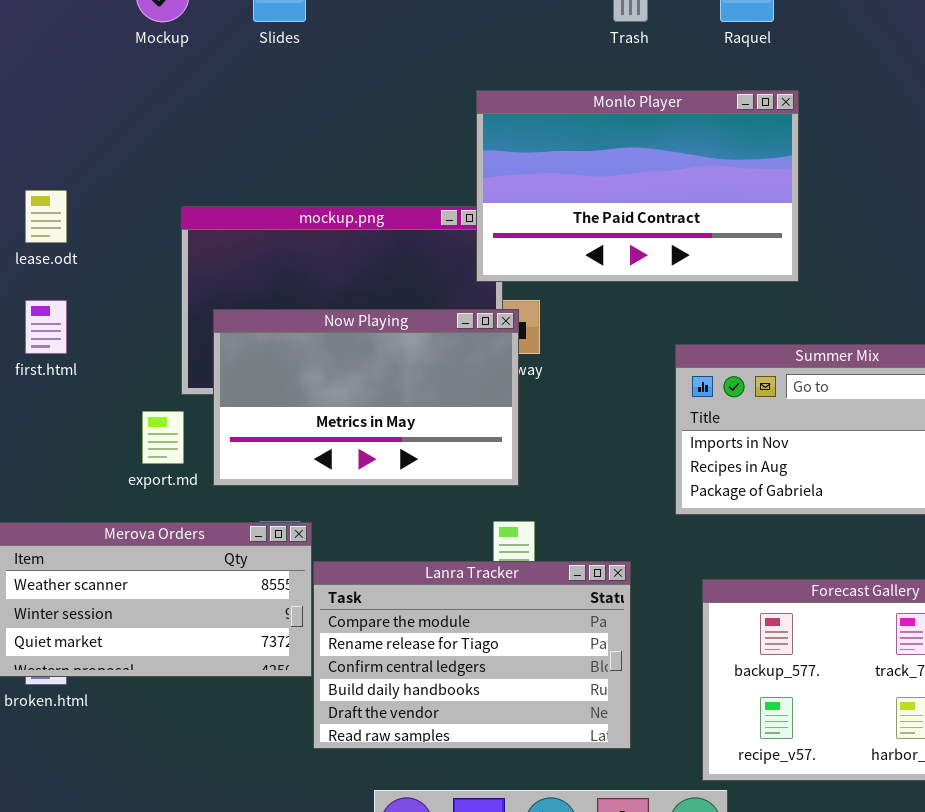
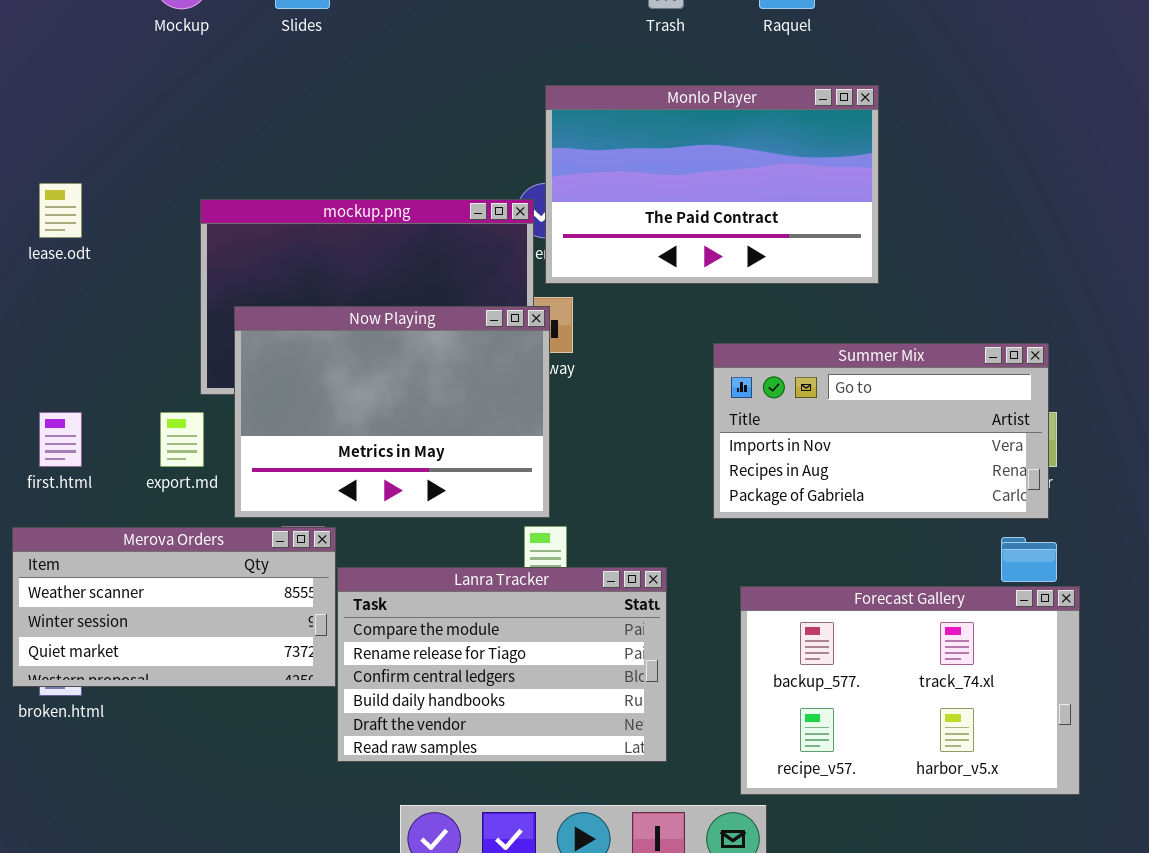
Monlo Player: [476,90,799,282] -> [545,85,879,284], moved
first.html: [25,300,67,354] -> [39,412,82,467], moved
Now Playing: [213,309,519,486] -> [234,306,550,518], resized

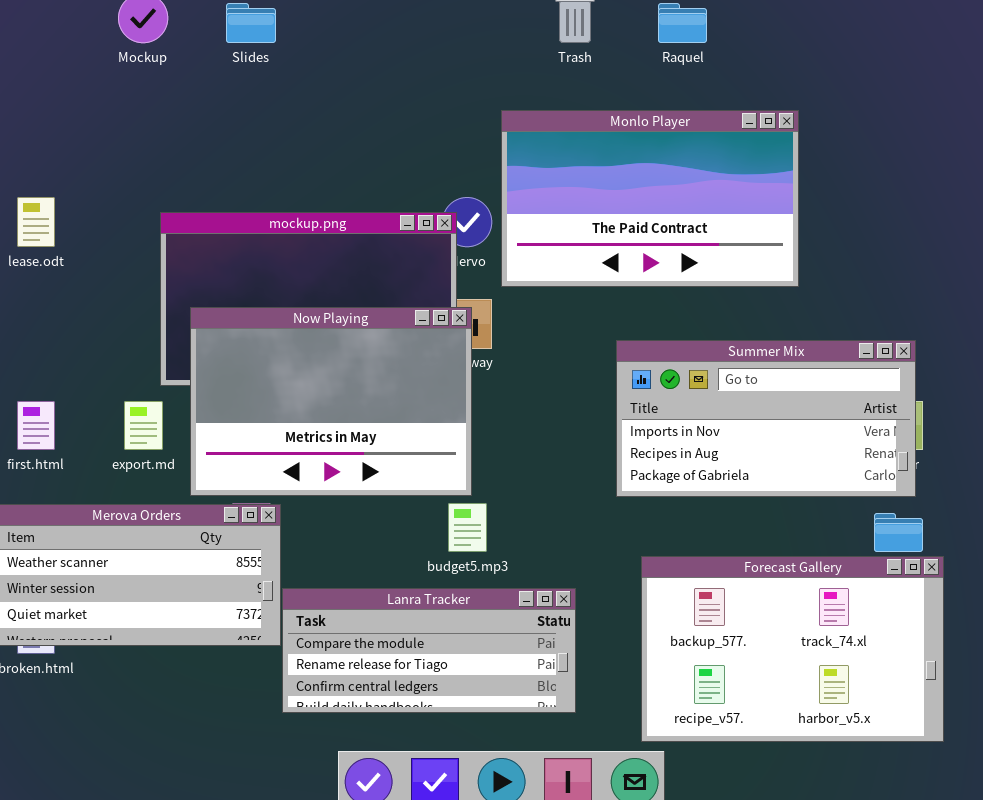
Monlo Player: [545,85,879,284] -> [501,110,799,287], moved
Lanra Tracker: [337,567,667,762] -> [282,588,576,713], resized

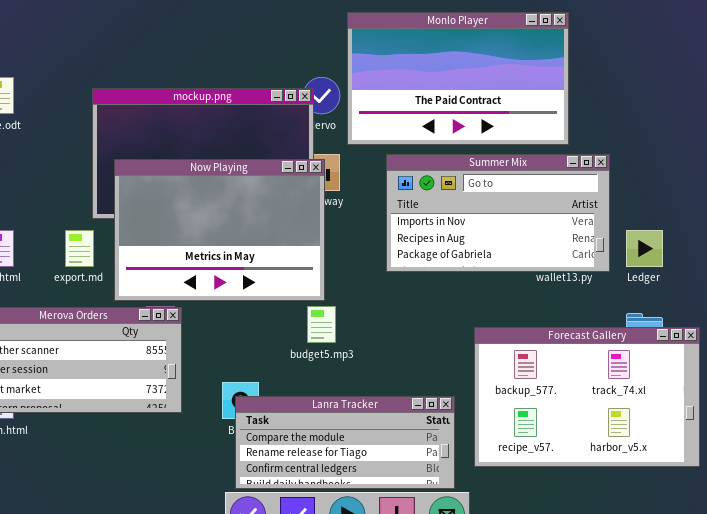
Summer Mix: [616,340,916,497] -> [386,154,610,272], moved
Forecast Gallery: [641,556,944,742] -> [474,327,700,467], moved
Lanra Tracker: [282,588,576,713] -> [235,396,455,489], moved

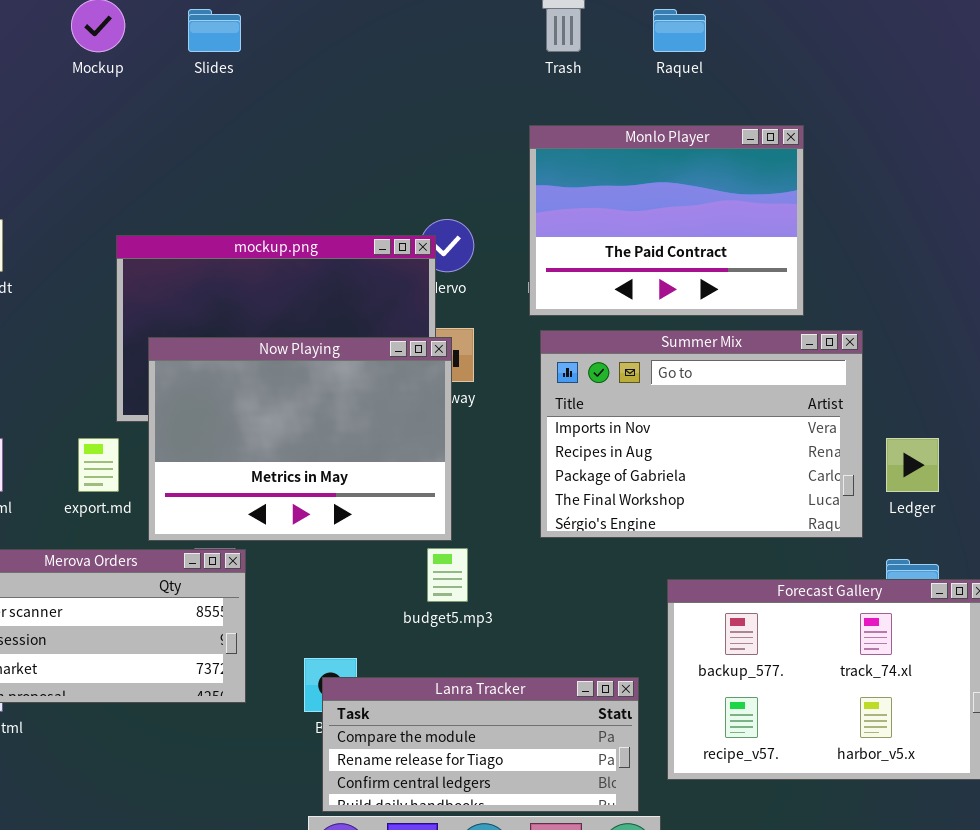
Monlo Player: [347,12,569,145] -> [529,125,804,316], resized
Summer Mix: [386,154,610,272] -> [540,330,863,538], resized

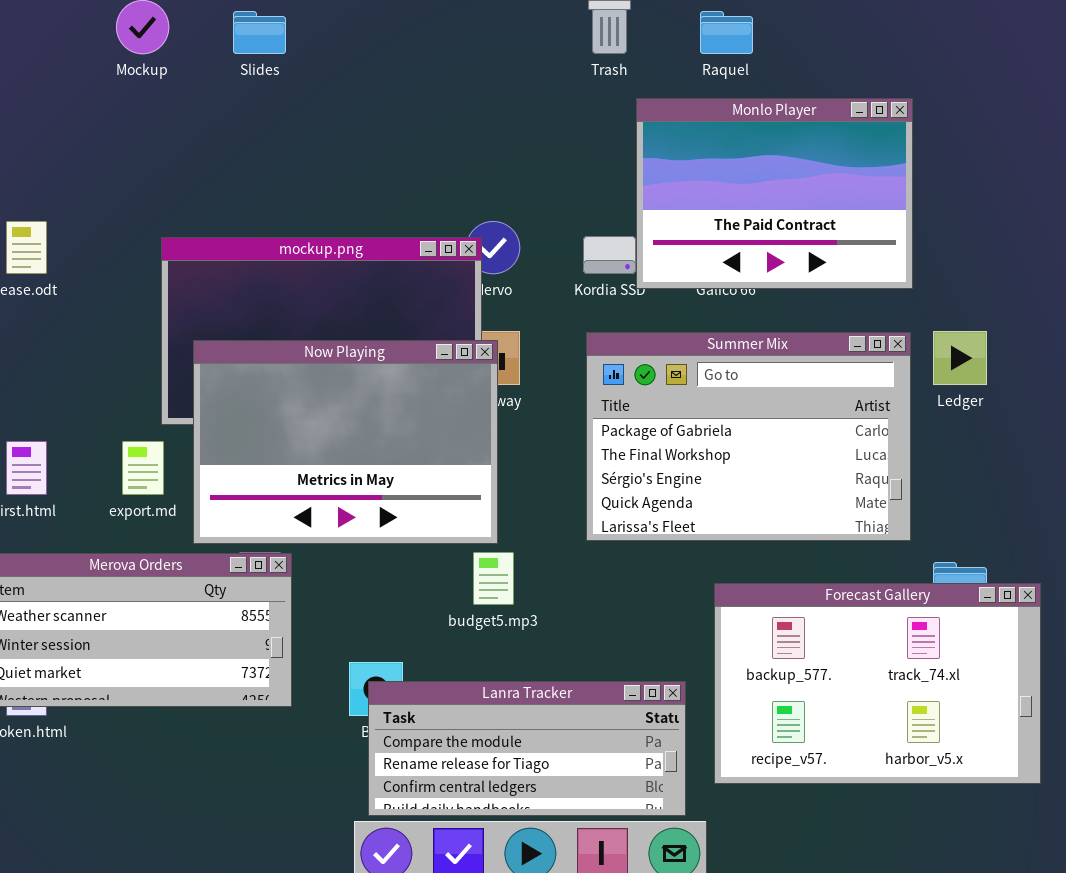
Monlo Player: [529,125,804,316] -> [636,98,913,289], moved
Summer Mix: [540,330,863,538] -> [586,332,911,541], scrolled down 2 rows
Ledger: [886,438,939,492] -> [933,331,987,385], moved

